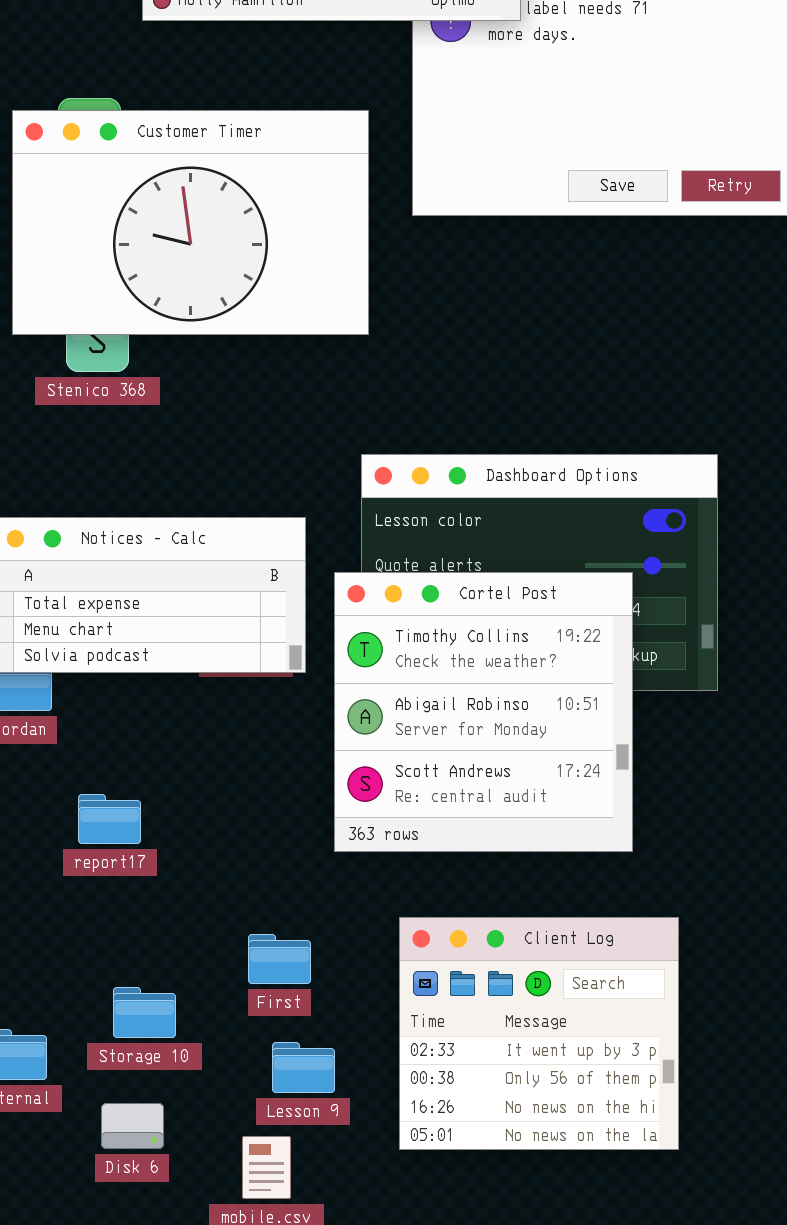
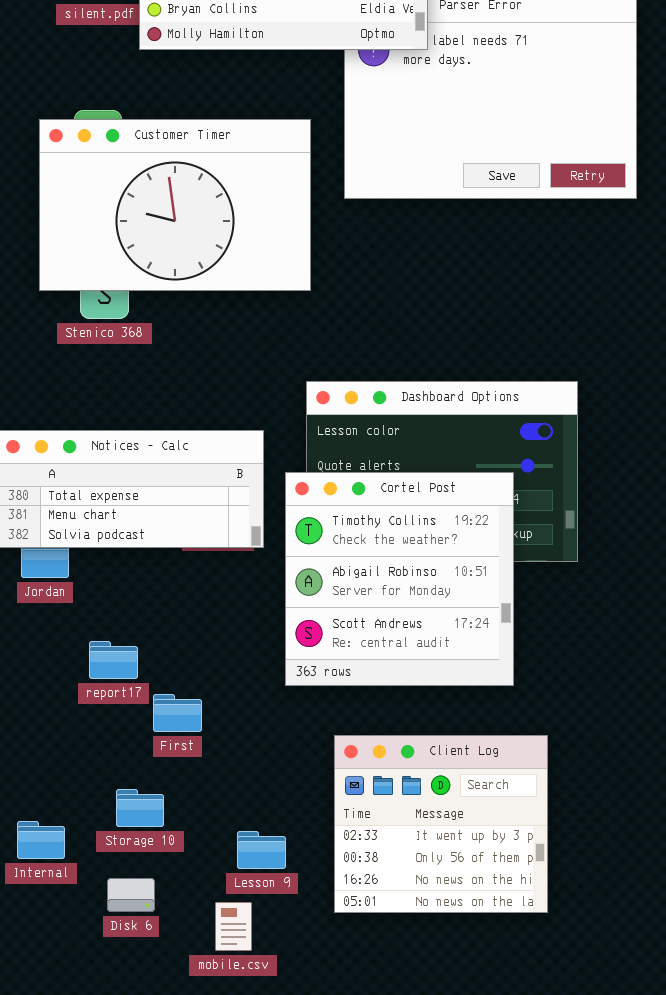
First: [248,934,311,984] -> [153,694,202,732], moved

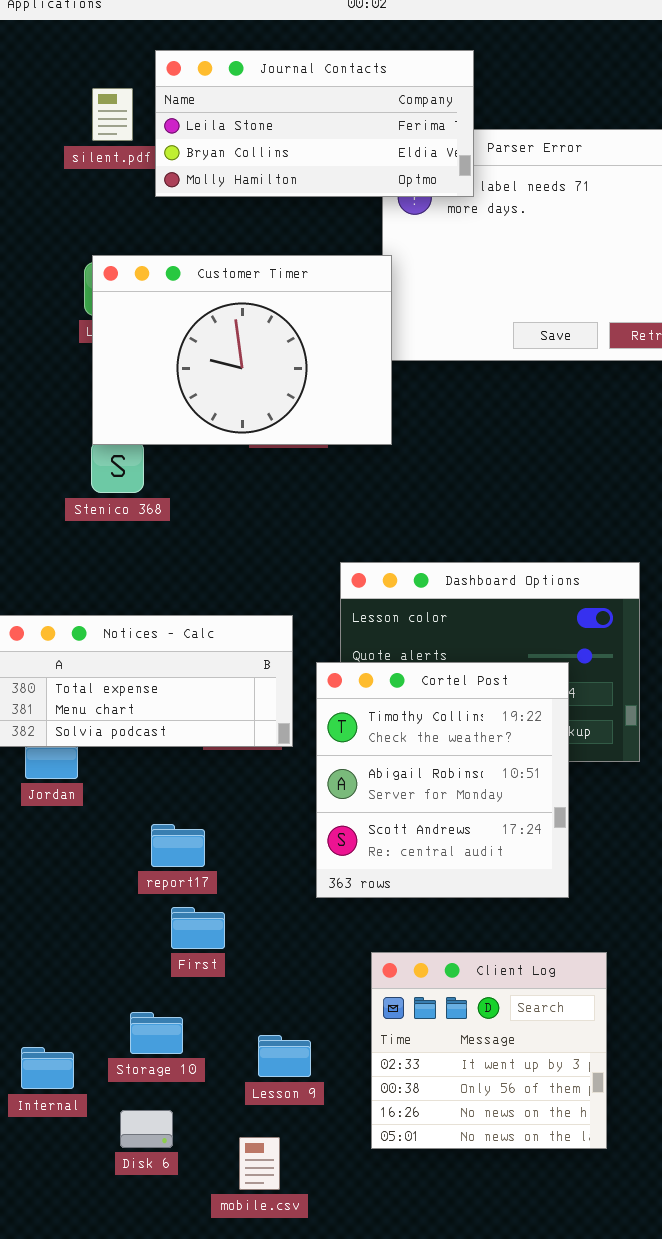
Customer Timer: [39,119,311,291] -> [92,255,392,445], moved
report17: [89,641,138,679] -> [151,824,205,867], moved
Lesson 9: [237,831,286,869] -> [258,1035,311,1077], moved

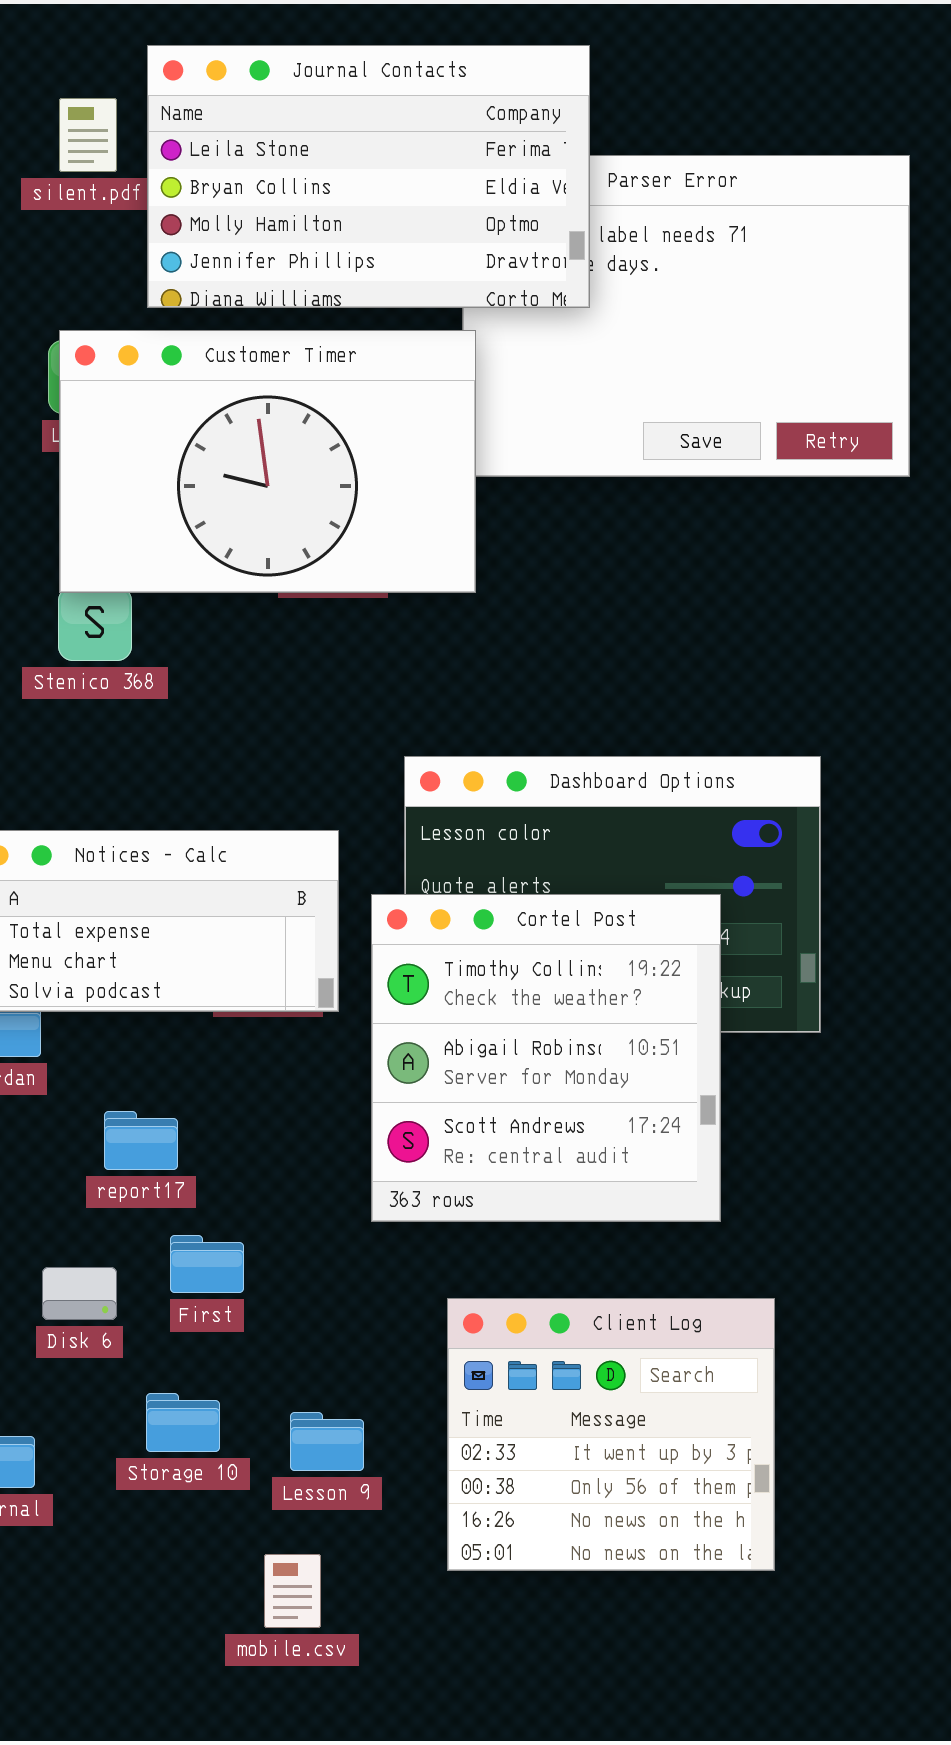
Journal Contacts: [155,50,474,197] -> [147,45,590,308], resized
report17: [151,824,205,867] -> [104,1111,178,1170], moved
Storage 10: [130,1012,183,1054] -> [146,1393,220,1452], moved
Disk 6: [120,1110,173,1148] -> [42,1267,117,1320], moved

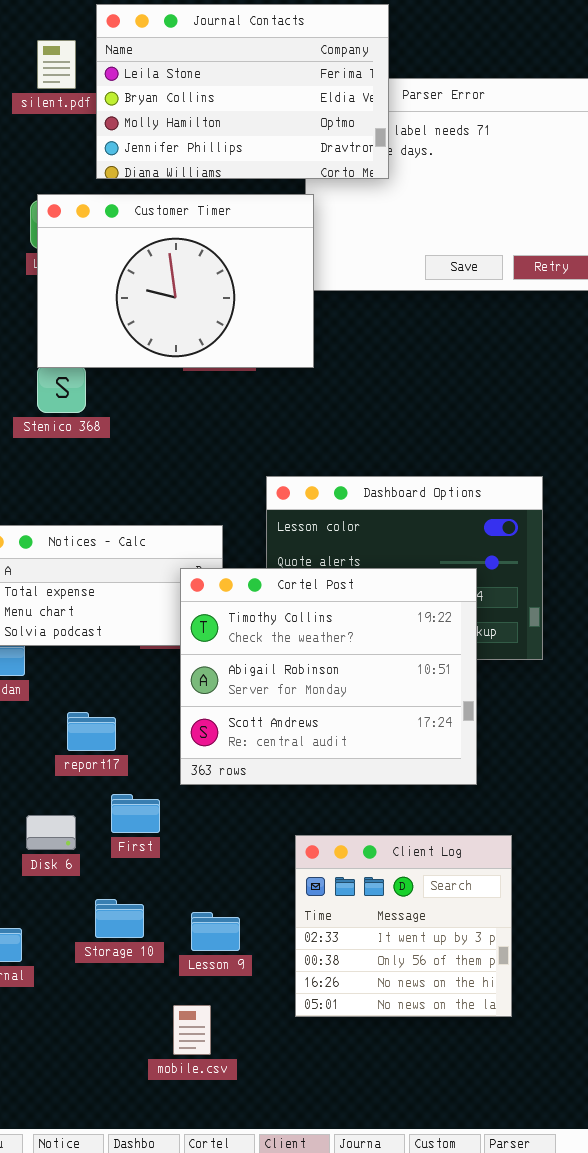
Cortel Post: [371,894,721,1222] -> [180,568,477,785], resized

